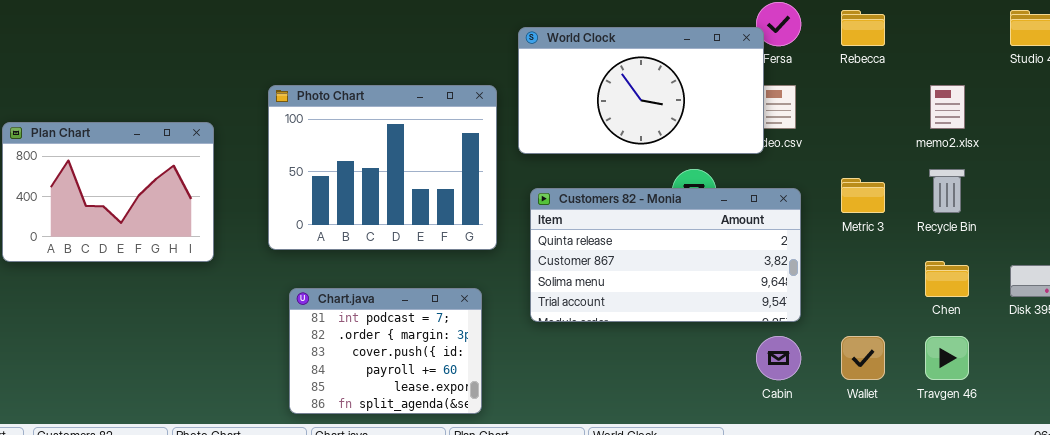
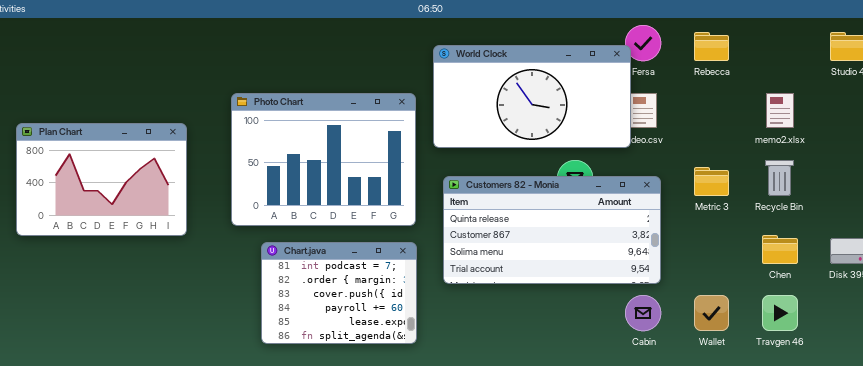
Chart.java: [289,288,482,414] -> [261,242,417,344], moved

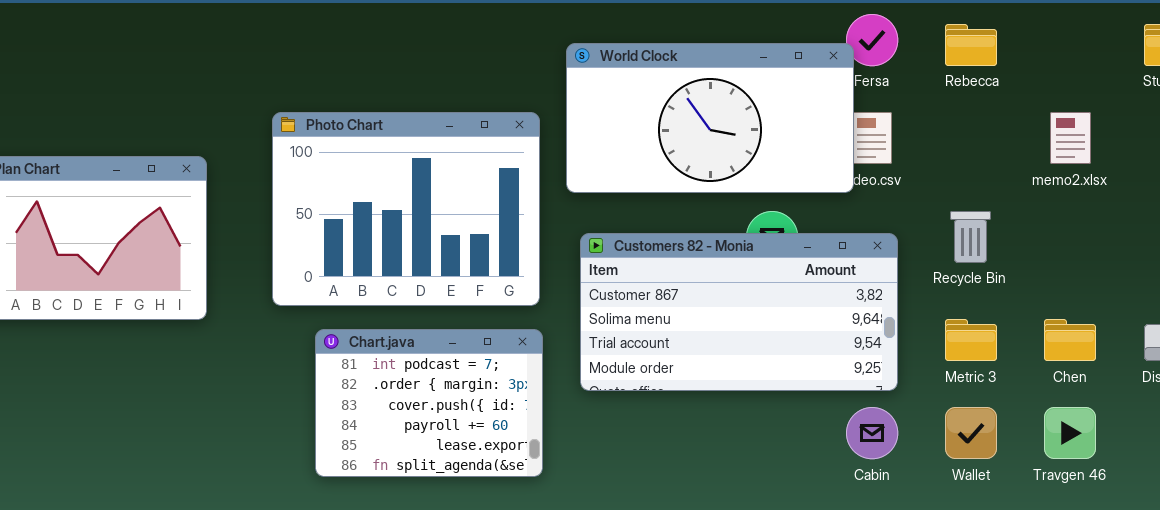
Recycle Bin: [765,160,794,196] -> [950,211,991,263], moved
Metric 3: [694,167,729,196] -> [945,319,997,361], moved
Customers 82 - Monia: [443,176,661,284] -> [580,233,898,391], scrolled down 1 row

